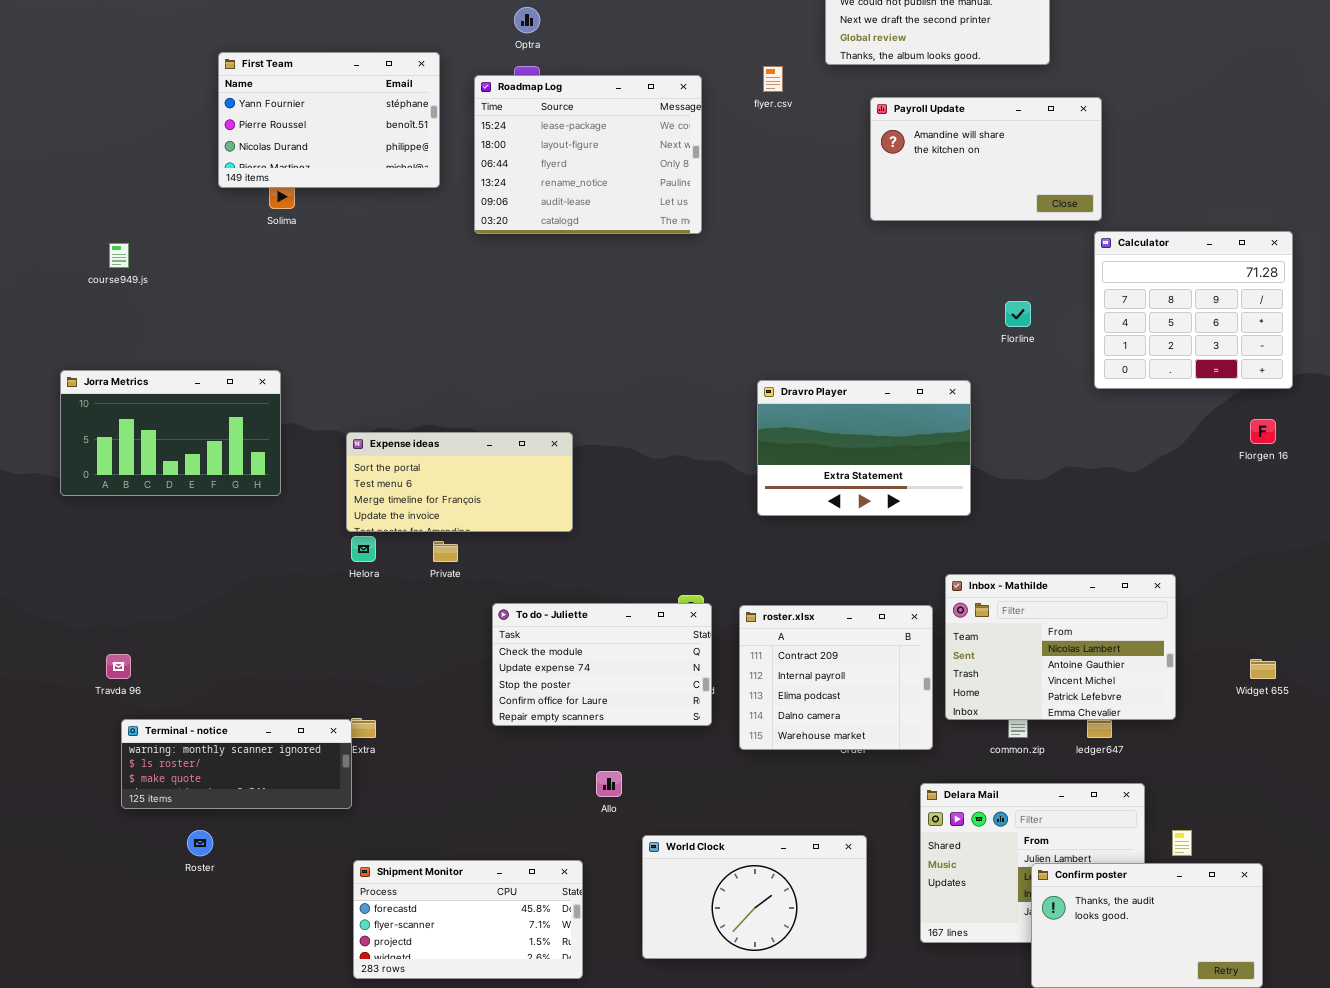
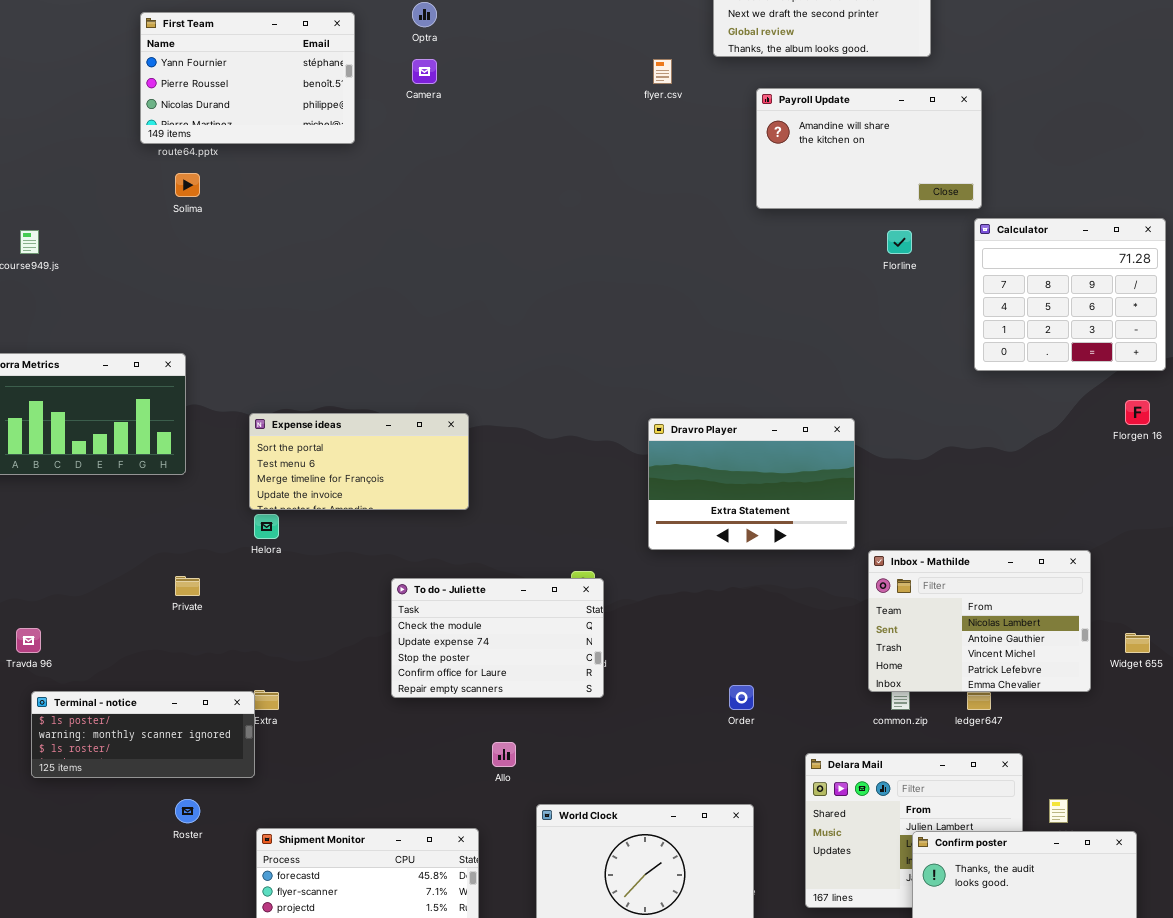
First Team: [218,52,440,188] -> [140,12,355,144], moved
Roadmap Log: [474,75,702,234] -> none, closed
Florline: [1005,301,1031,327] -> [887,230,912,254], moved
Dravro Player: [757,380,971,516] -> [648,418,855,550], moved
Private: [433,541,458,562] -> [175,576,200,596], moved
Inbox - Mathilde: [945,574,1176,720] -> [868,550,1091,692], moved
roster.xlsx: [739,605,933,750] -> none, closed
Terminal - notice: [121,719,352,809] -> [31,691,255,778], scrolled up 1 row
Roster: [187,830,213,856] -> [175,799,200,823], moved

